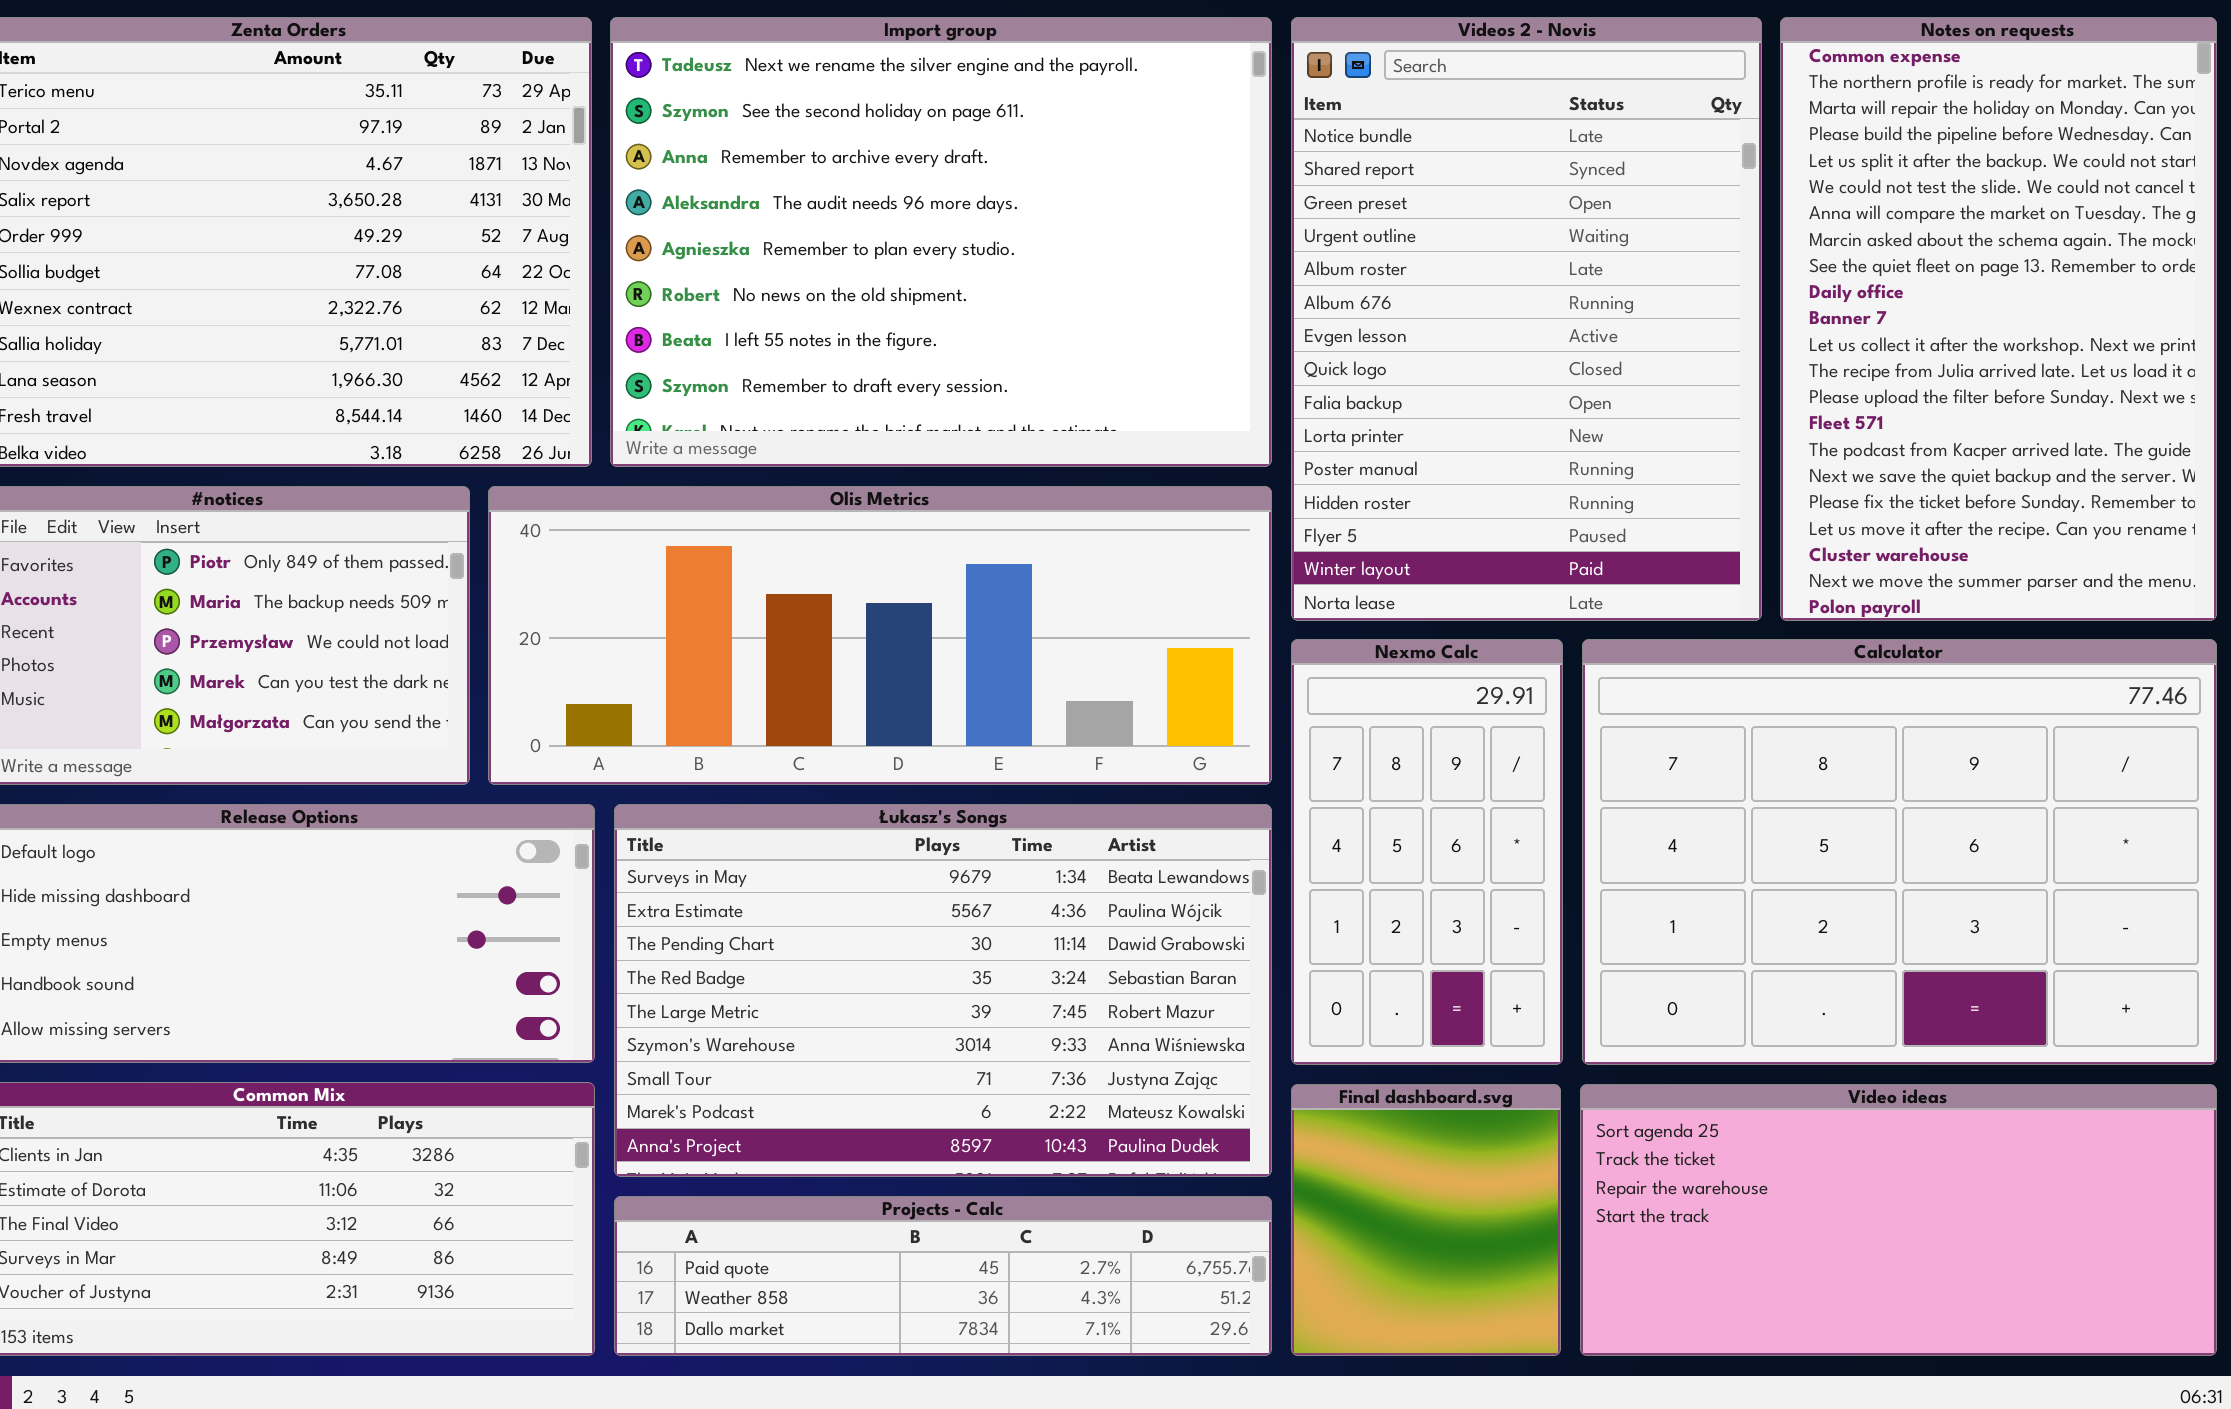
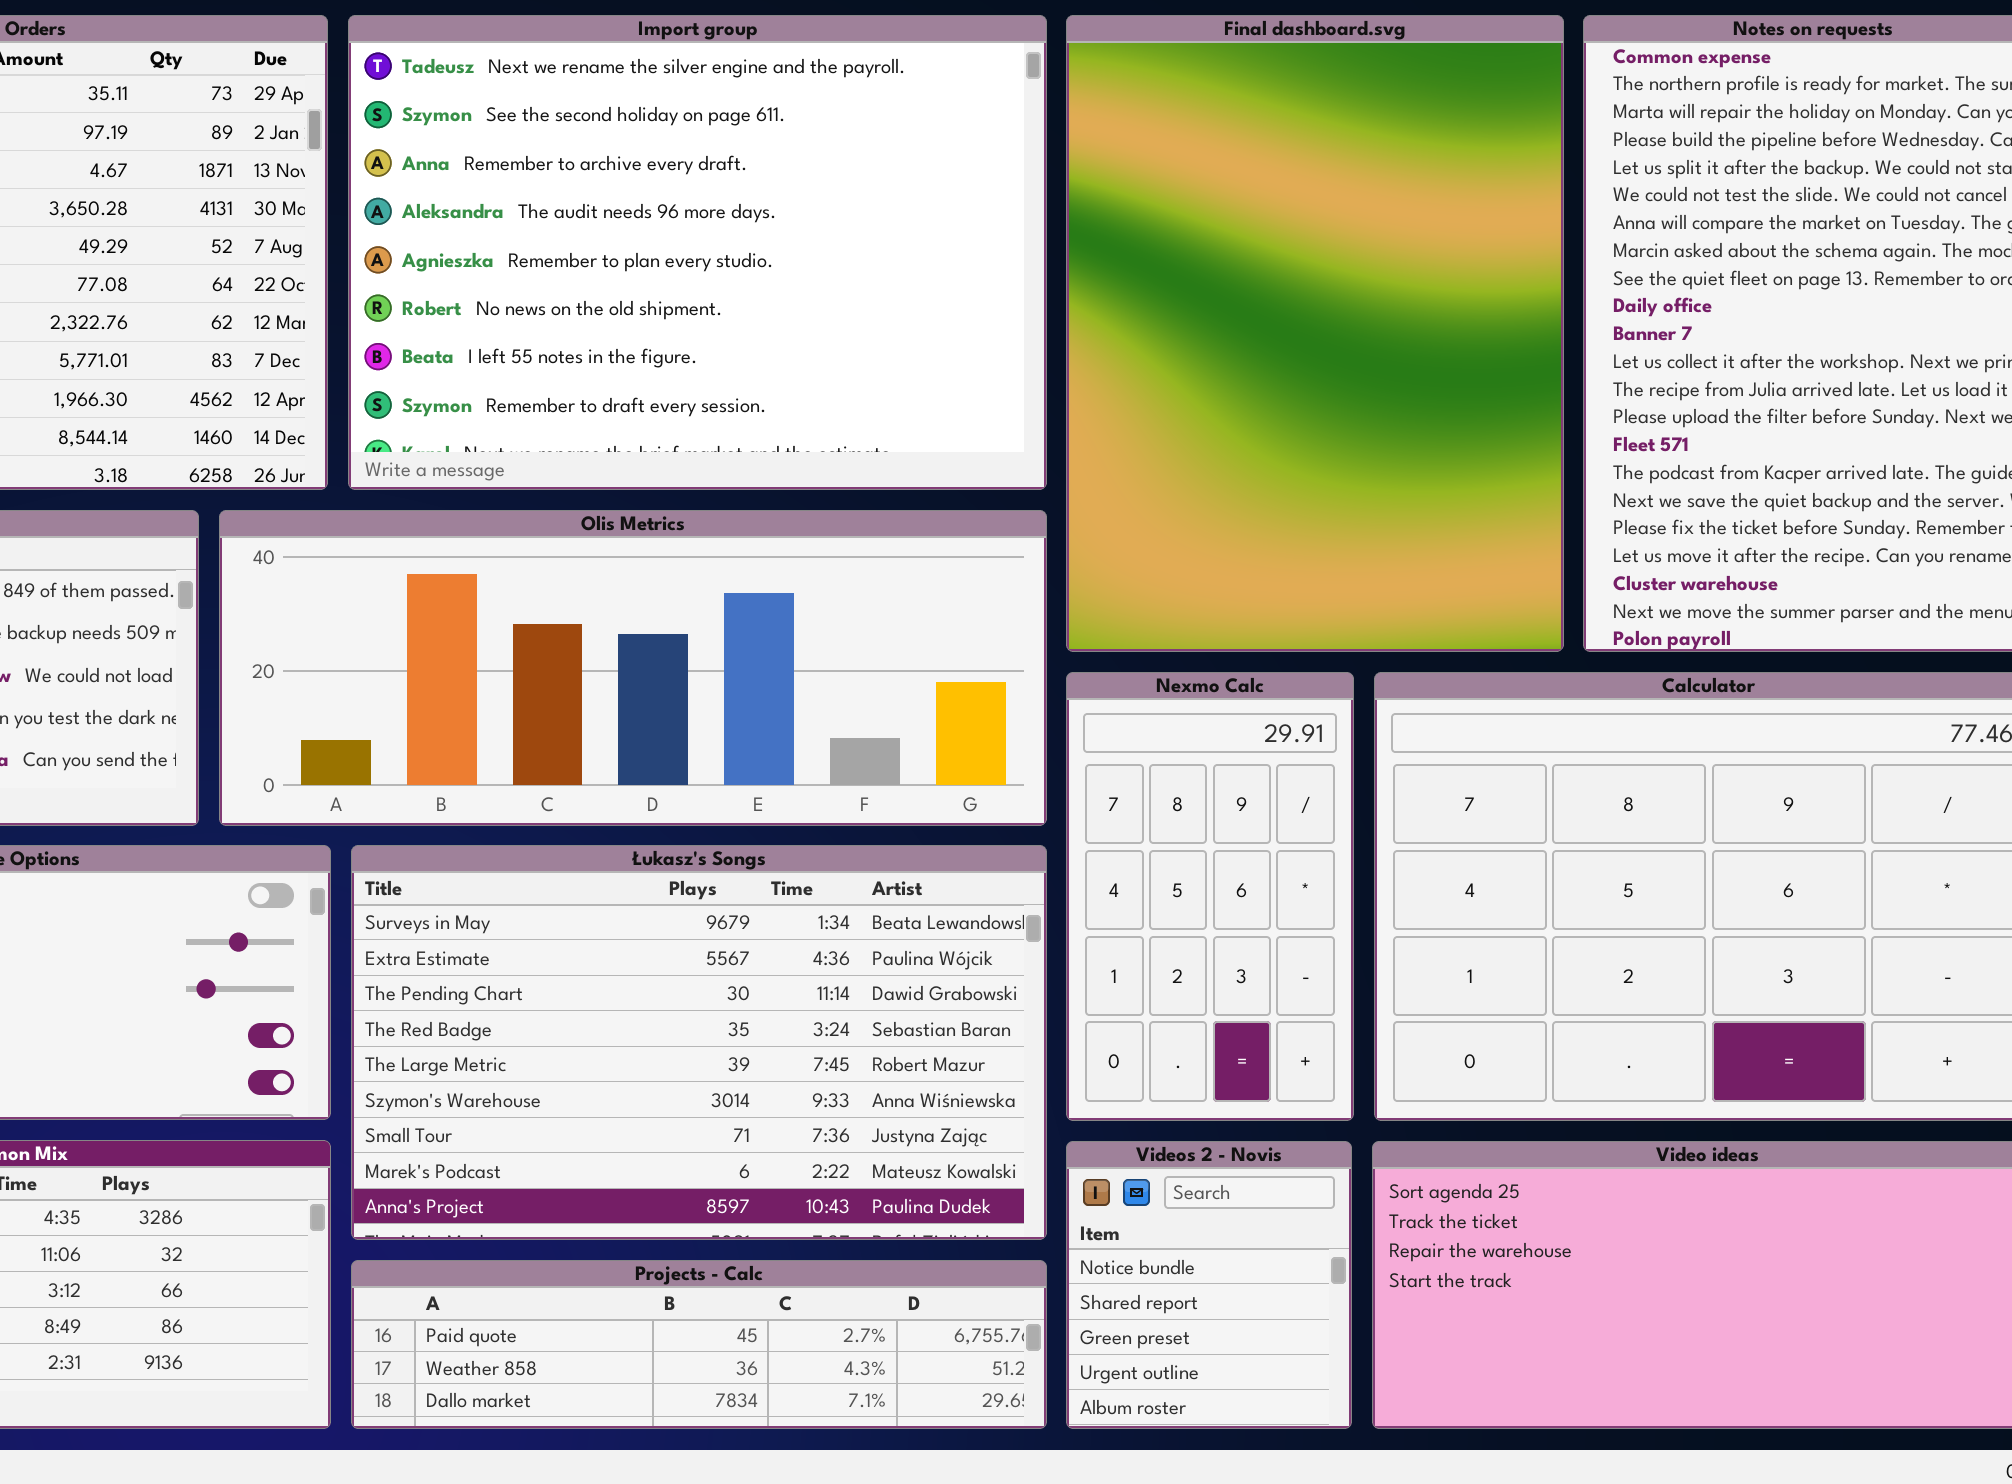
Videos 2 - Novis: [1291,17,1762,621] -> [1066,1141,1352,1429], moved, resized
Final dashboard.svg: [1291,1084,1561,1356] -> [1066,15,1564,652], moved, resized

